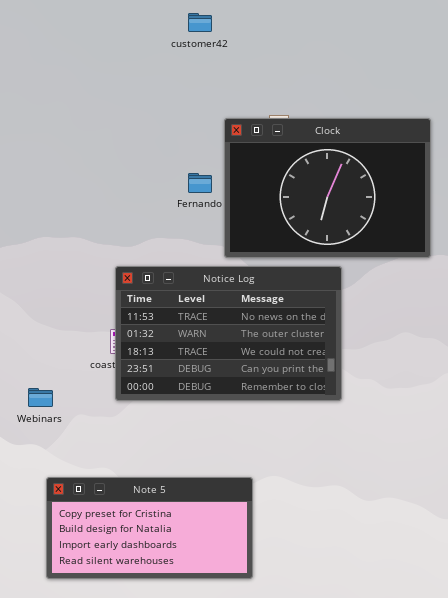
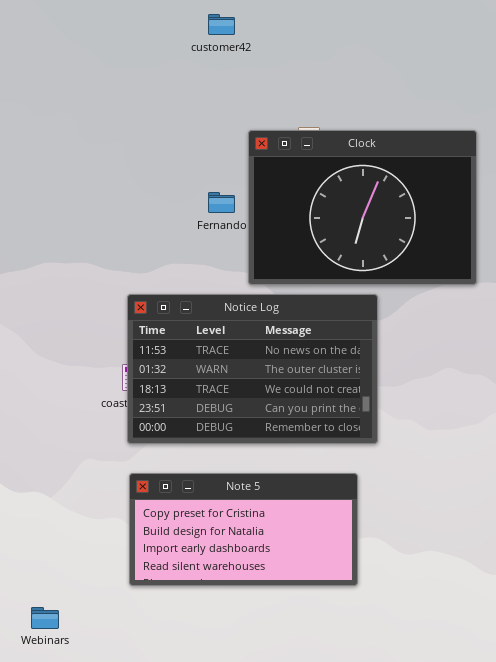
Webinars: [28,388,53,407] -> [31,607,59,629], moved
Note 5: [46,477,253,579] -> [129,473,358,586], moved

